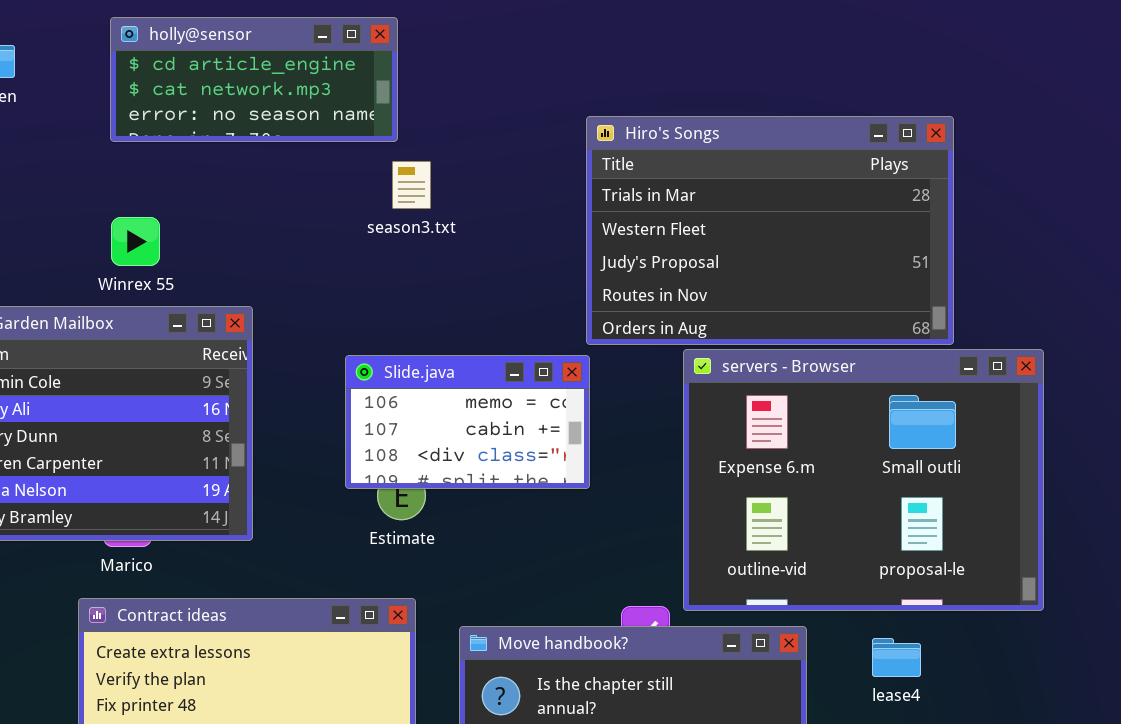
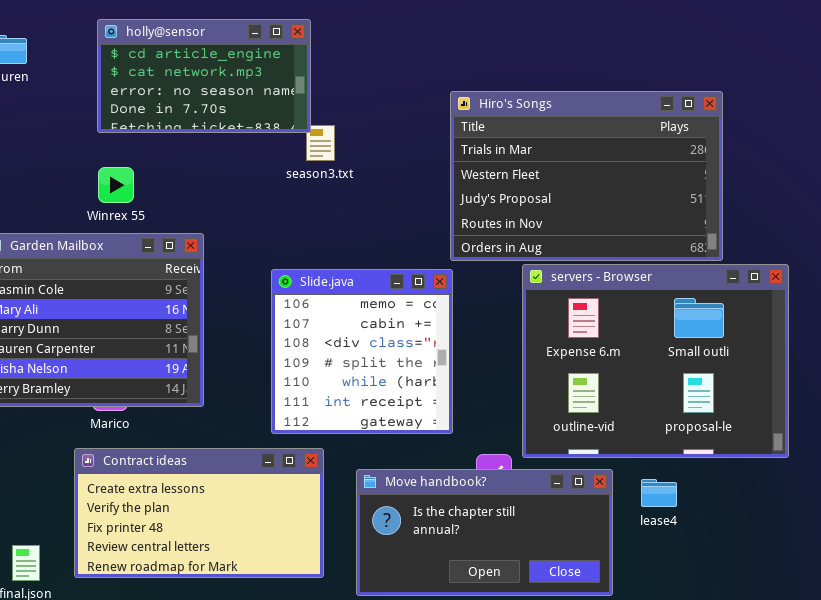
holly@sensor: [110,17,398,142] -> [97,19,311,133], resized
Slide.java: [345,355,590,489] -> [271,269,453,434], resized
lease4: [872,638,921,677] -> [641,479,677,507], moved

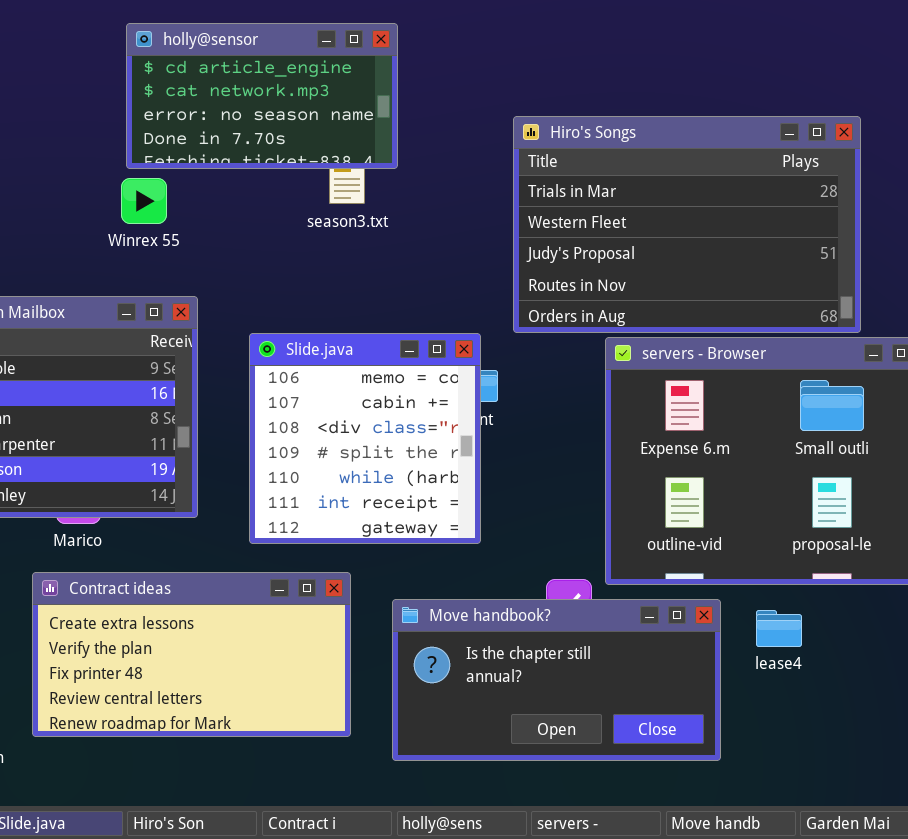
holly@sensor: [97,19,311,133] -> [126,23,398,169], moved
Winrex 55: [98,167,134,203] -> [121,178,167,224], moved
Slide.java: [271,269,453,434] -> [249,333,481,544], moved

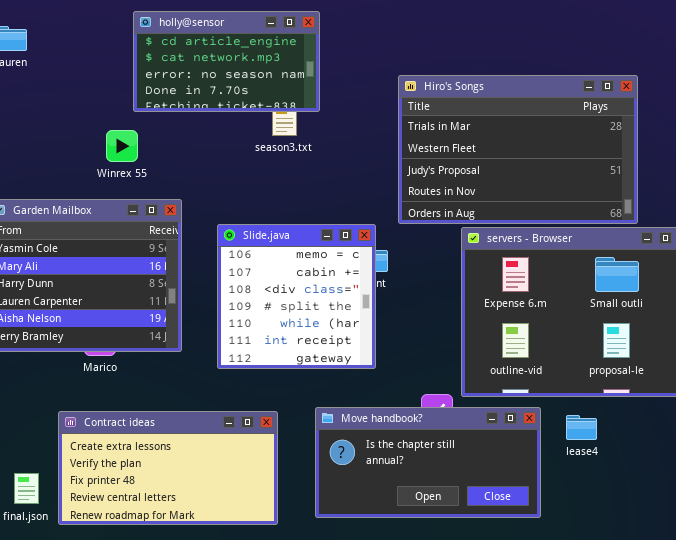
Winrex 55: [121,178,167,224] -> [106,130,138,162], moved
Contract ideas: [32,572,351,737] -> [58,411,278,525], moved

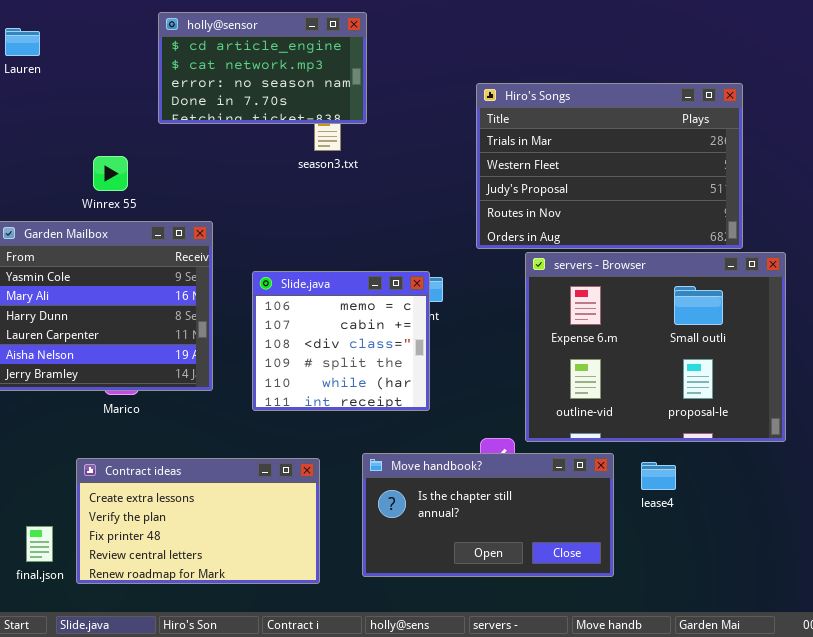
Hiro's Songs: [398,75,638,224] -> [476,83,743,249], moved
Winrex 55: [106,130,138,162] -> [93,156,128,191], moved
Slide.java: [217,224,376,369] -> [252,271,430,411], resized

